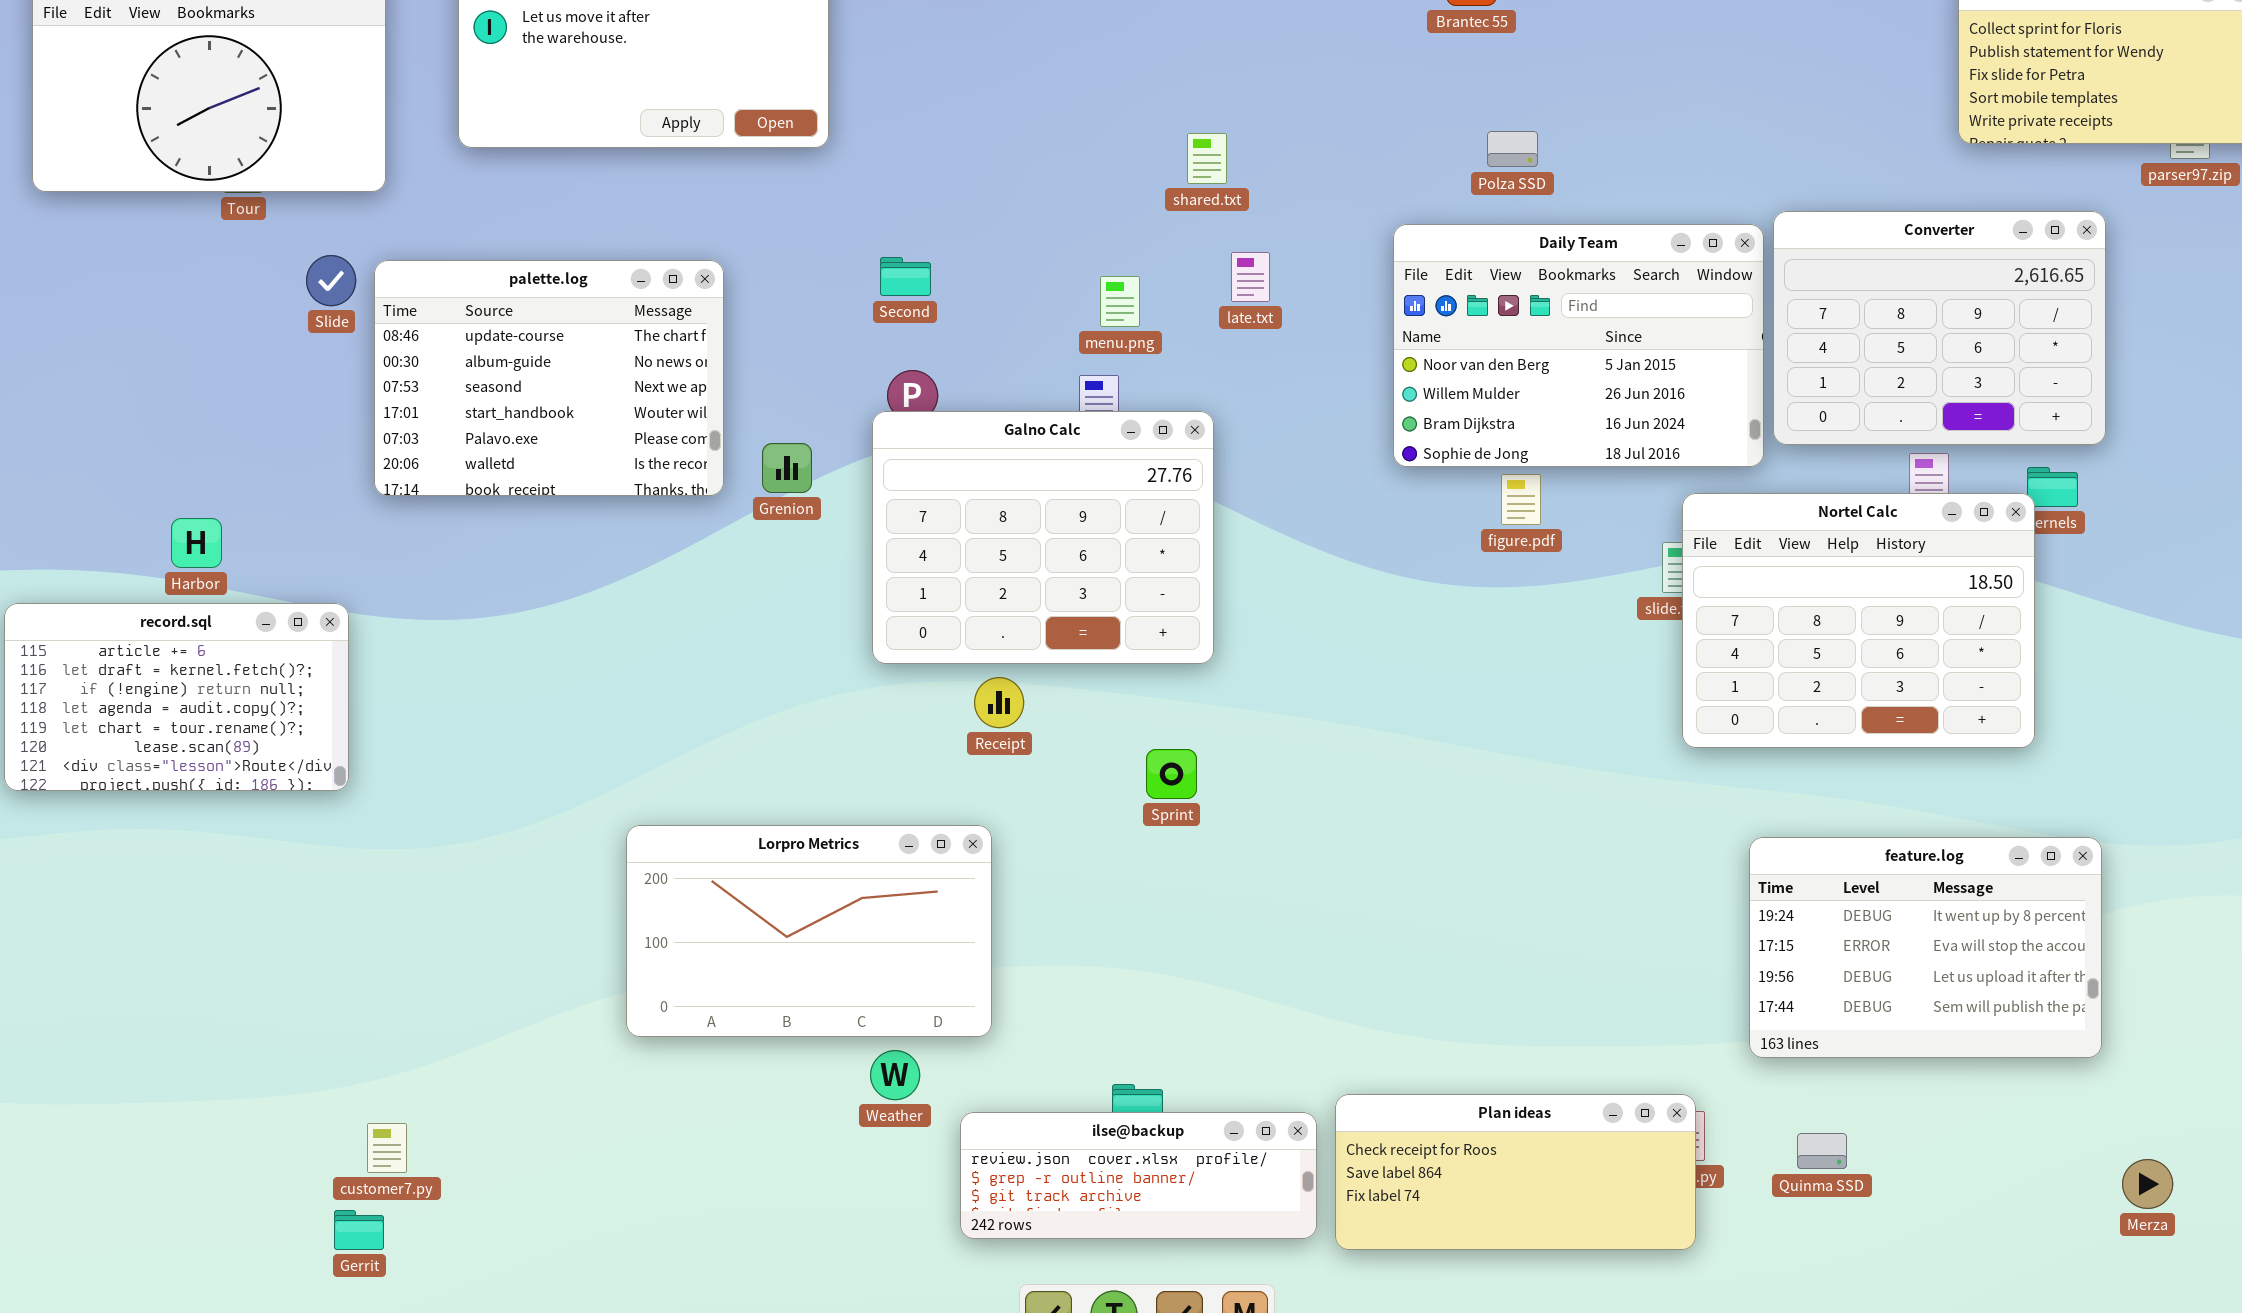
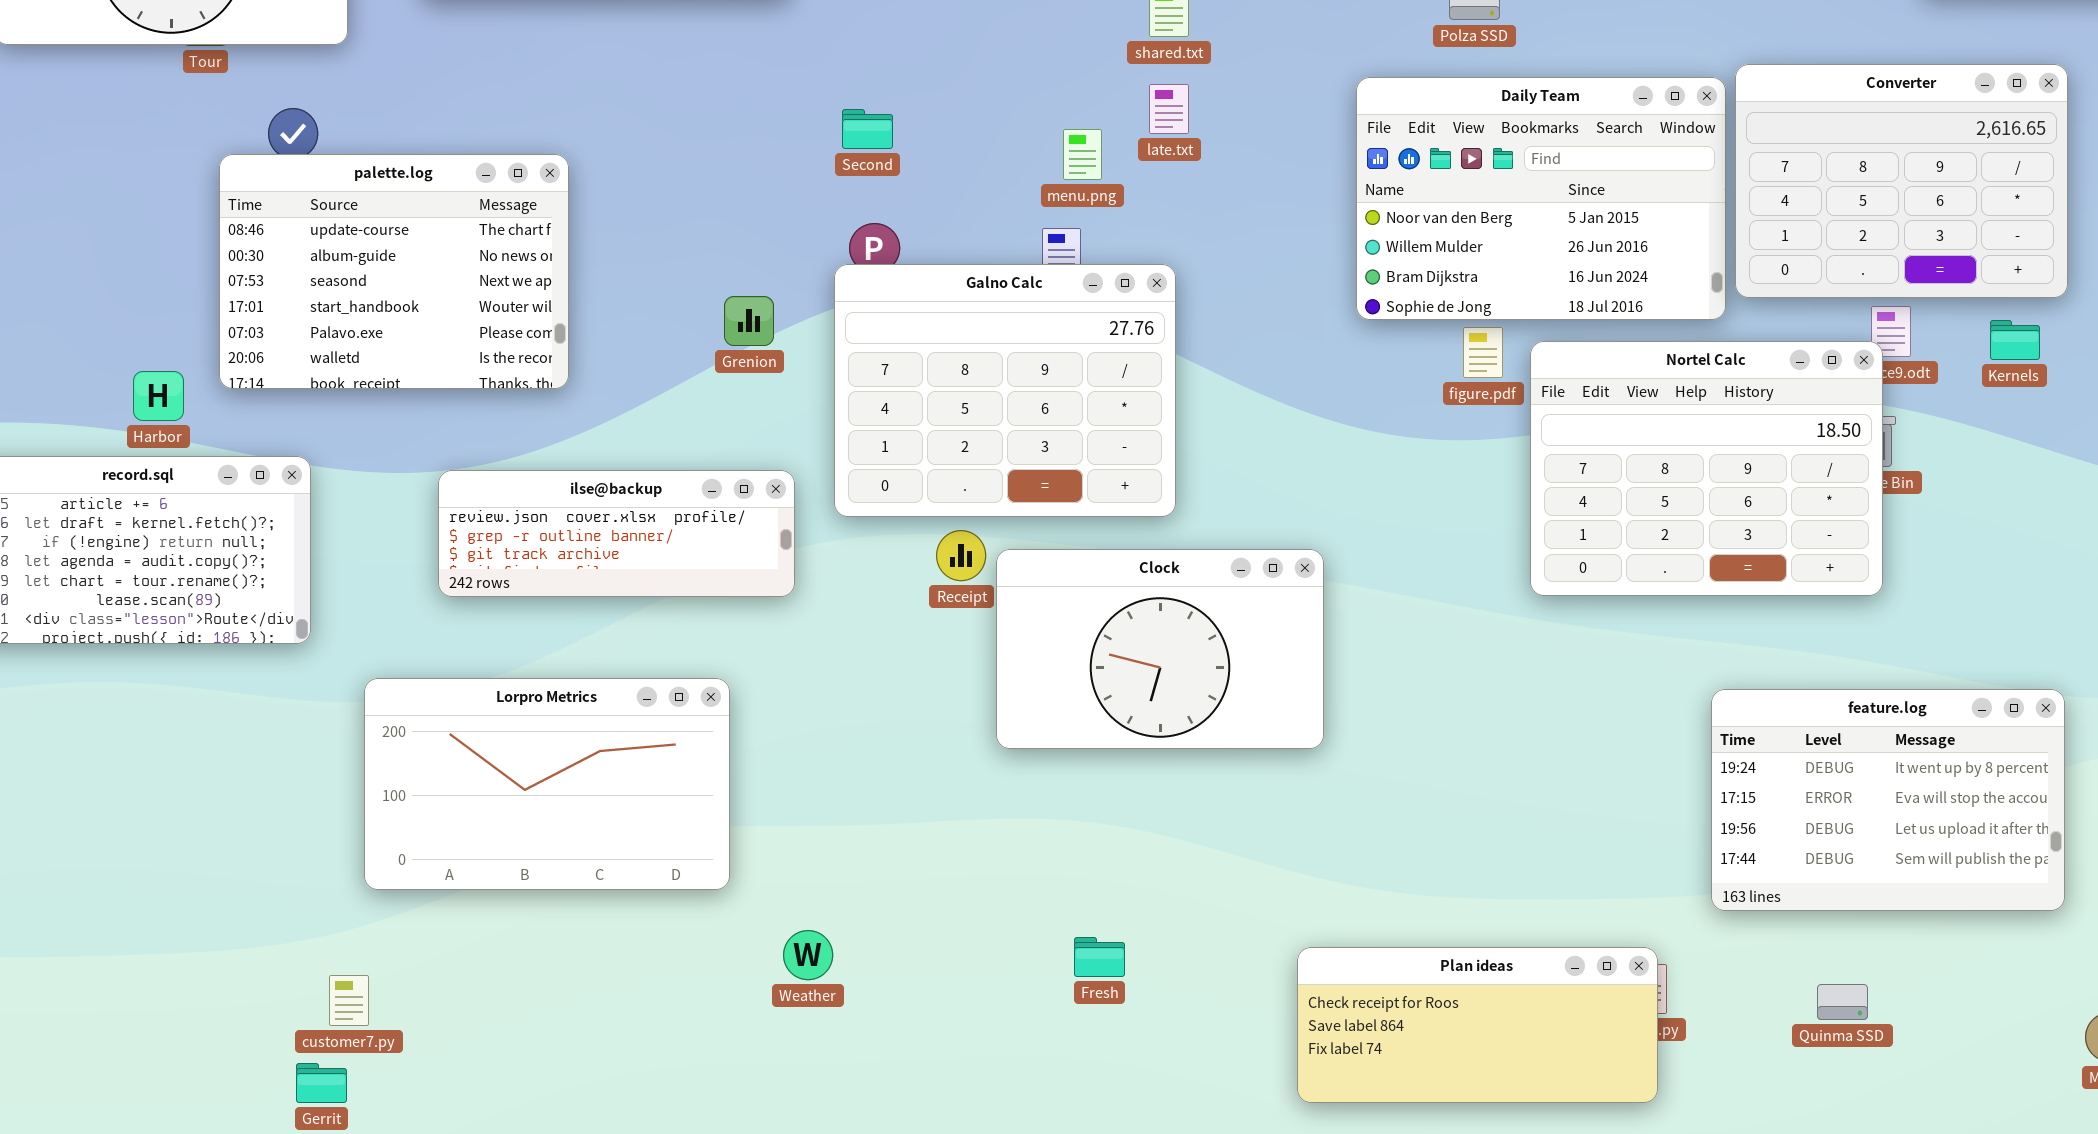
late.txt: [1231,252,1270,302] -> [1149,84,1189,134], moved
palette.log: [374,260,724,496] -> [219,154,569,389], moved
Nortel Calc: [1682,493,2035,748] -> [1530,341,1883,596], moved
Clock: none -> [996,549,1324,749], opened
Lorpro Metrics: [626,825,992,1037] -> [364,678,730,890], moved
Weather: [870,1050,920,1100] -> [783,930,833,980], moved
ilse@backup: [960,1112,1317,1239] -> [438,470,795,597], moved
Quinma SSD: [1797,1133,1847,1169] -> [1817,984,1868,1020], moved

